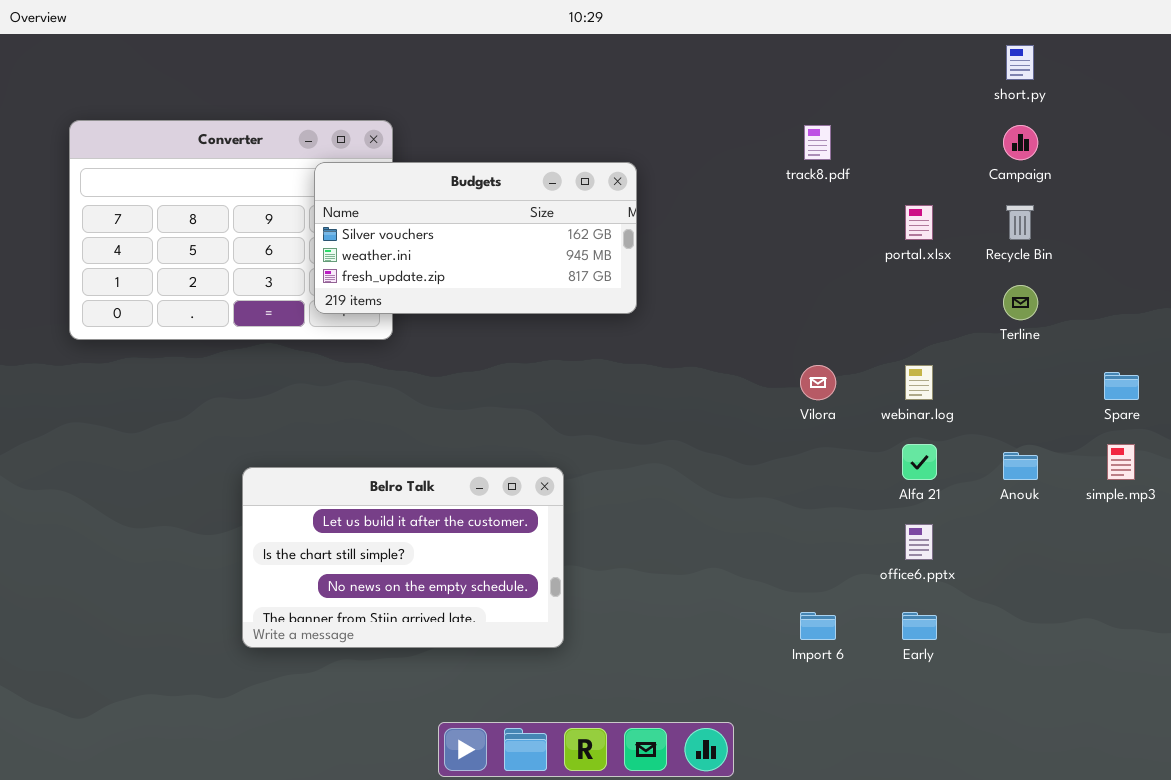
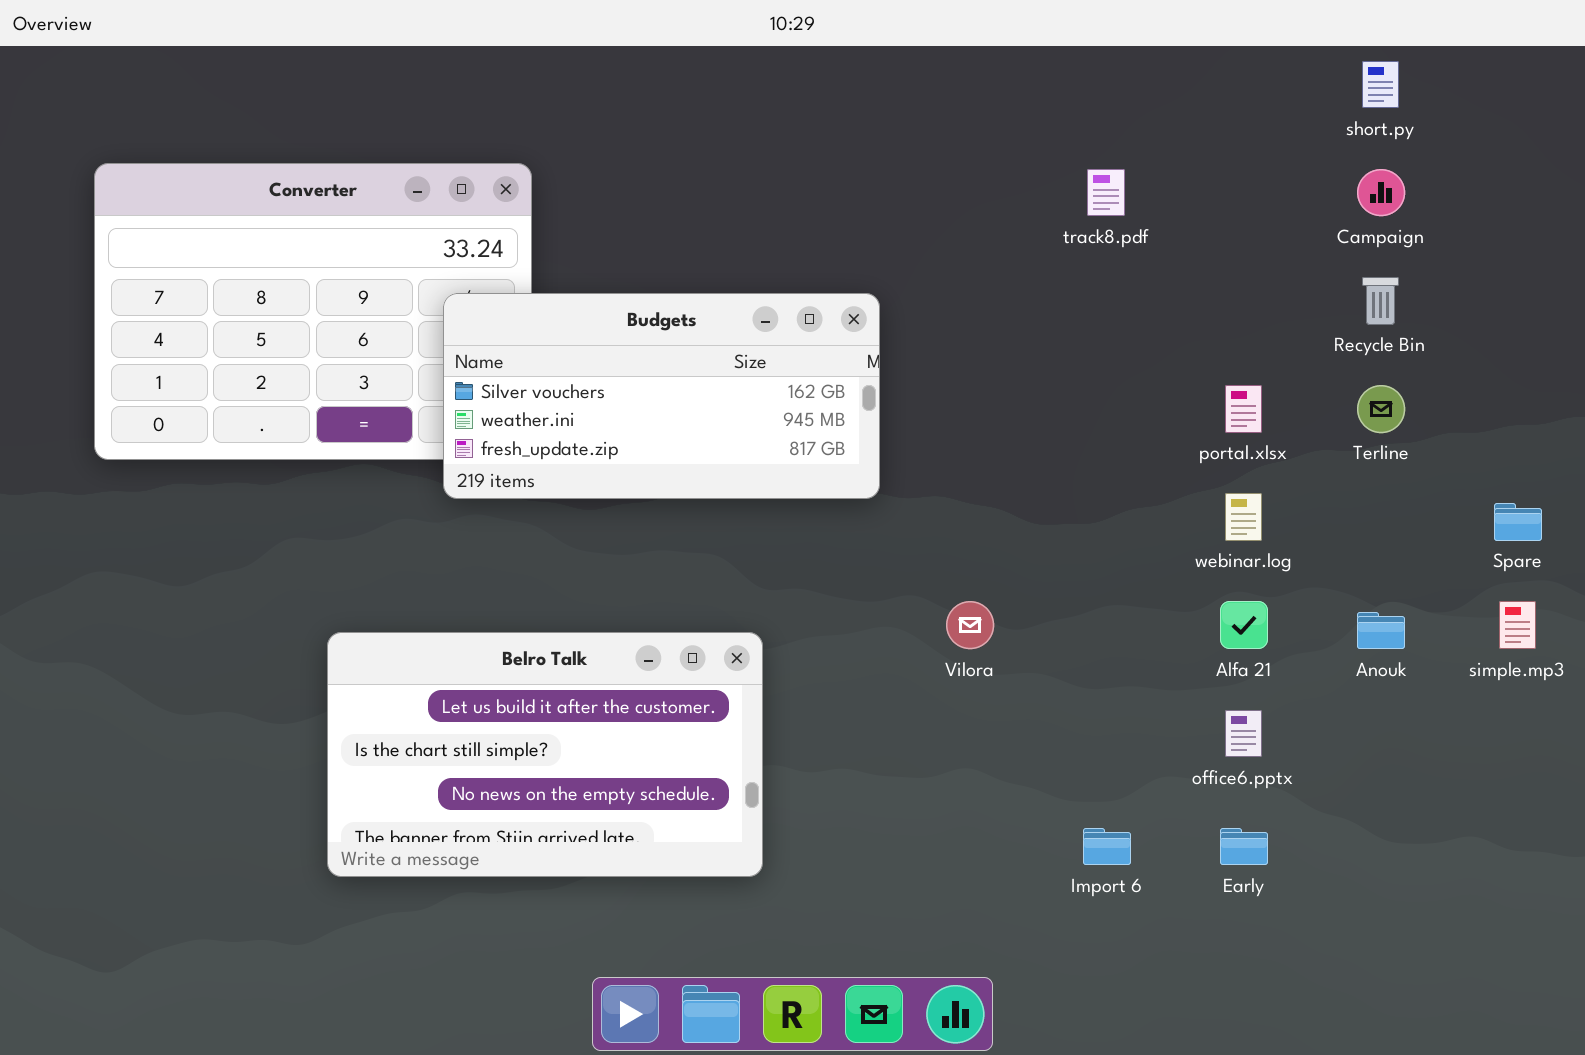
Budgets: [314,162,637,314] -> [443,293,880,499], moved
portal.xlsx: [905,205,933,240] -> [1225,385,1262,433], moved
Vilora: [800,365,836,400] -> [946,601,994,649], moved

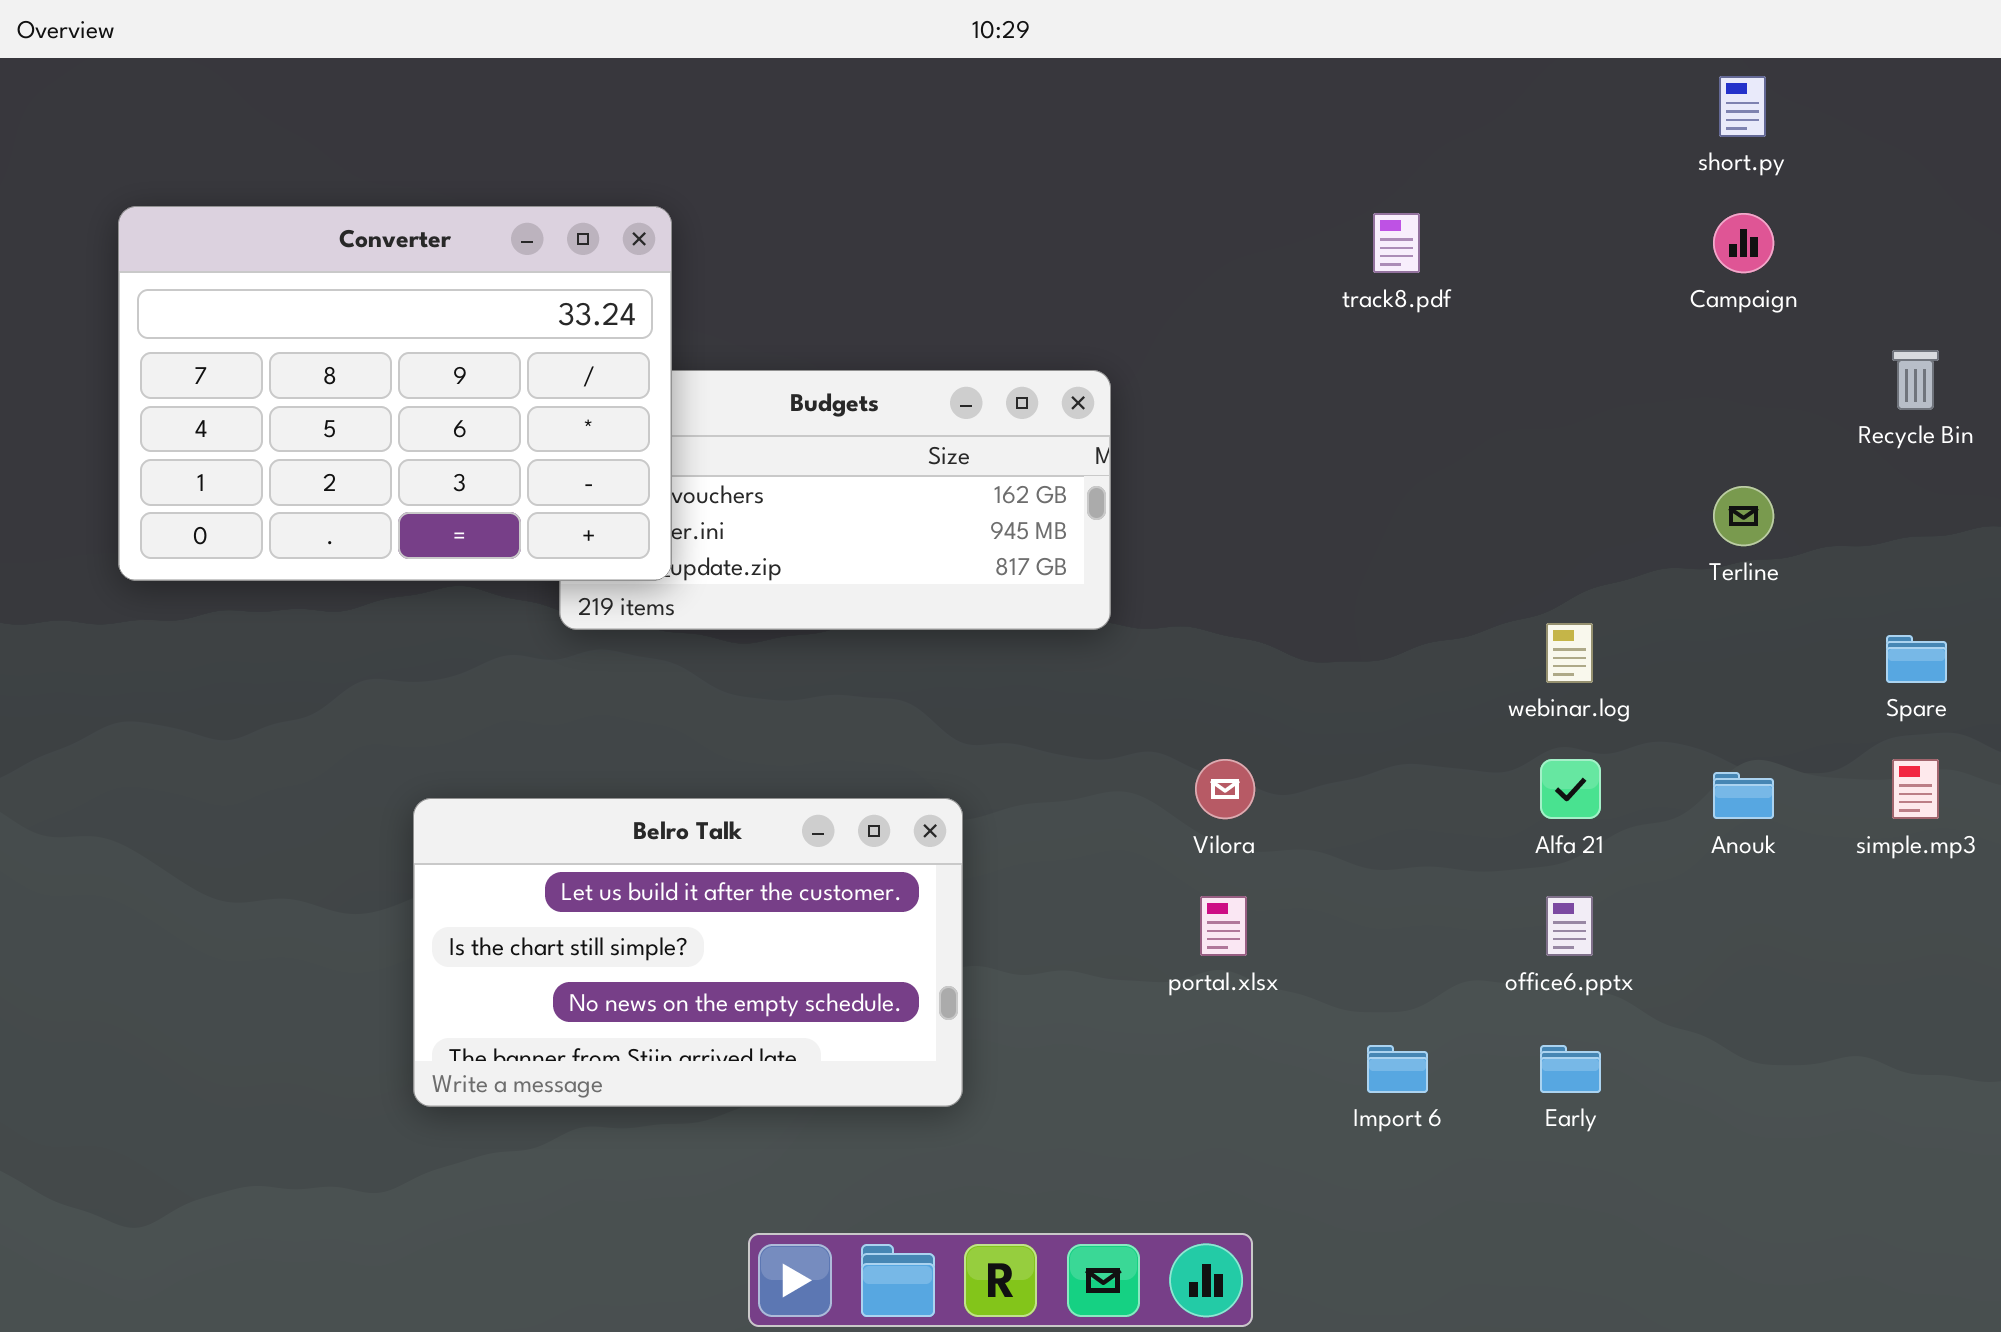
Converter: [94,163,532,460] -> [118,206,672,581], raised
Recycle Bin: [1362,277,1399,325] -> [1892,350,1939,410], moved
portal.xlsx: [1225,385,1262,433] -> [1200,896,1247,956], moved

